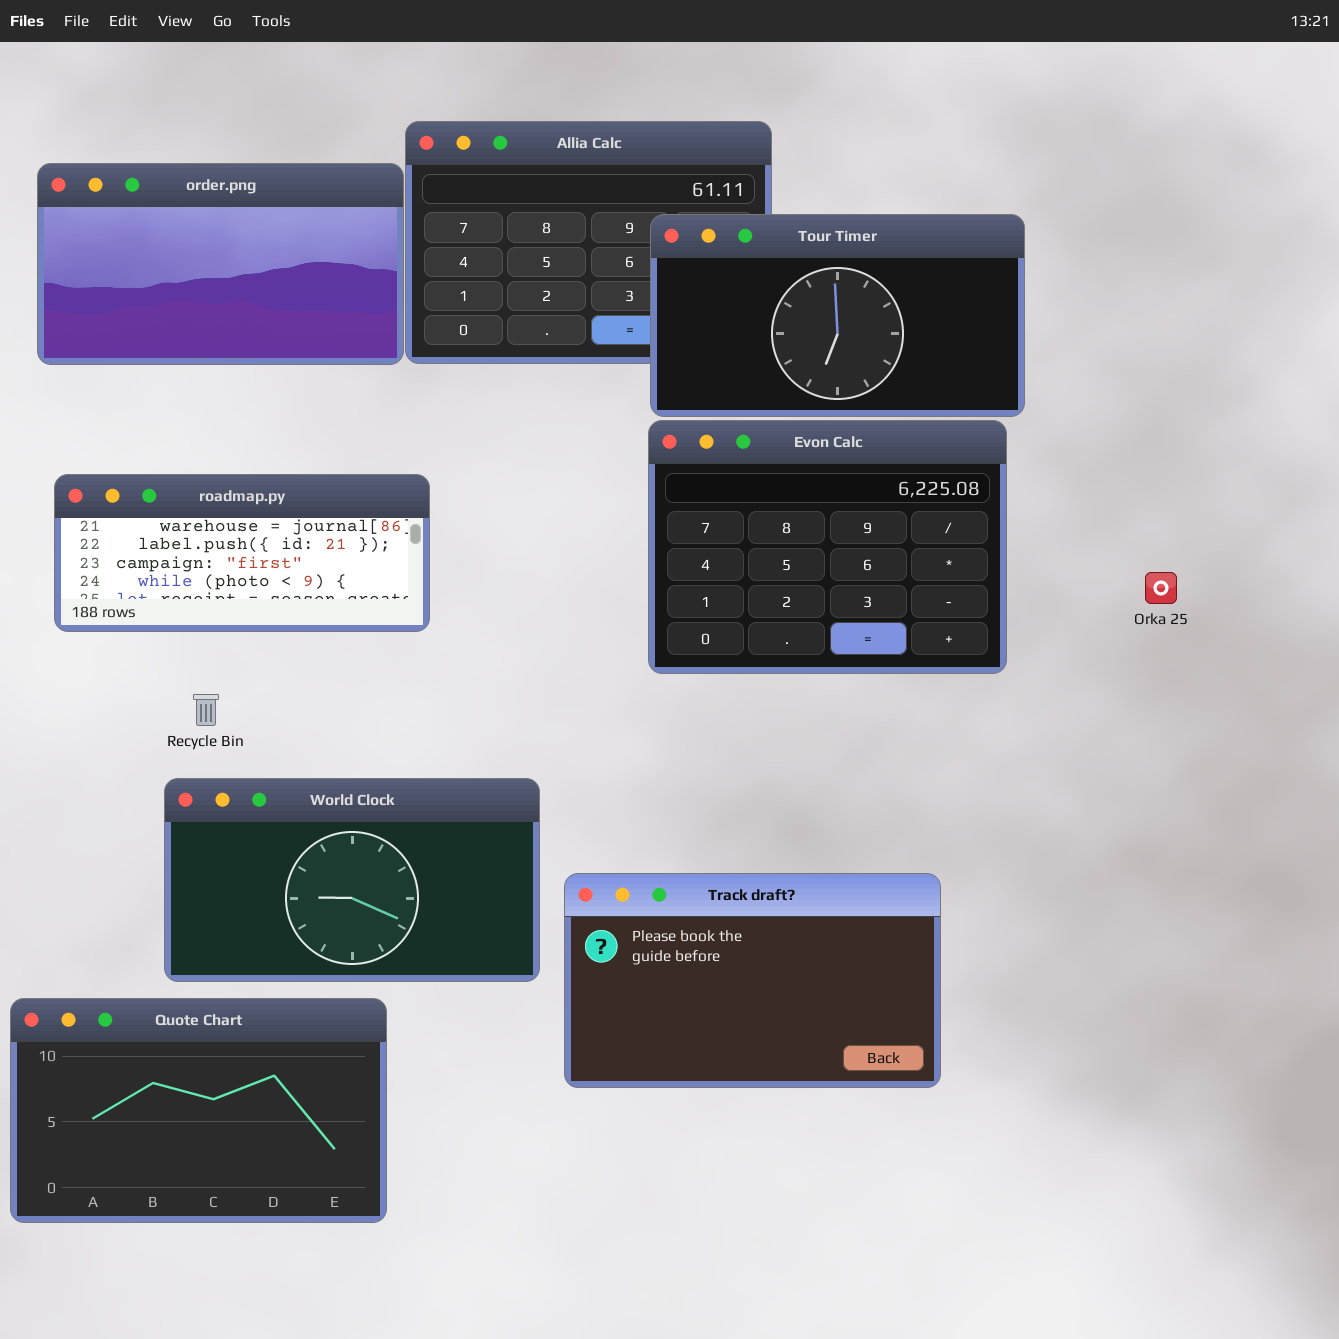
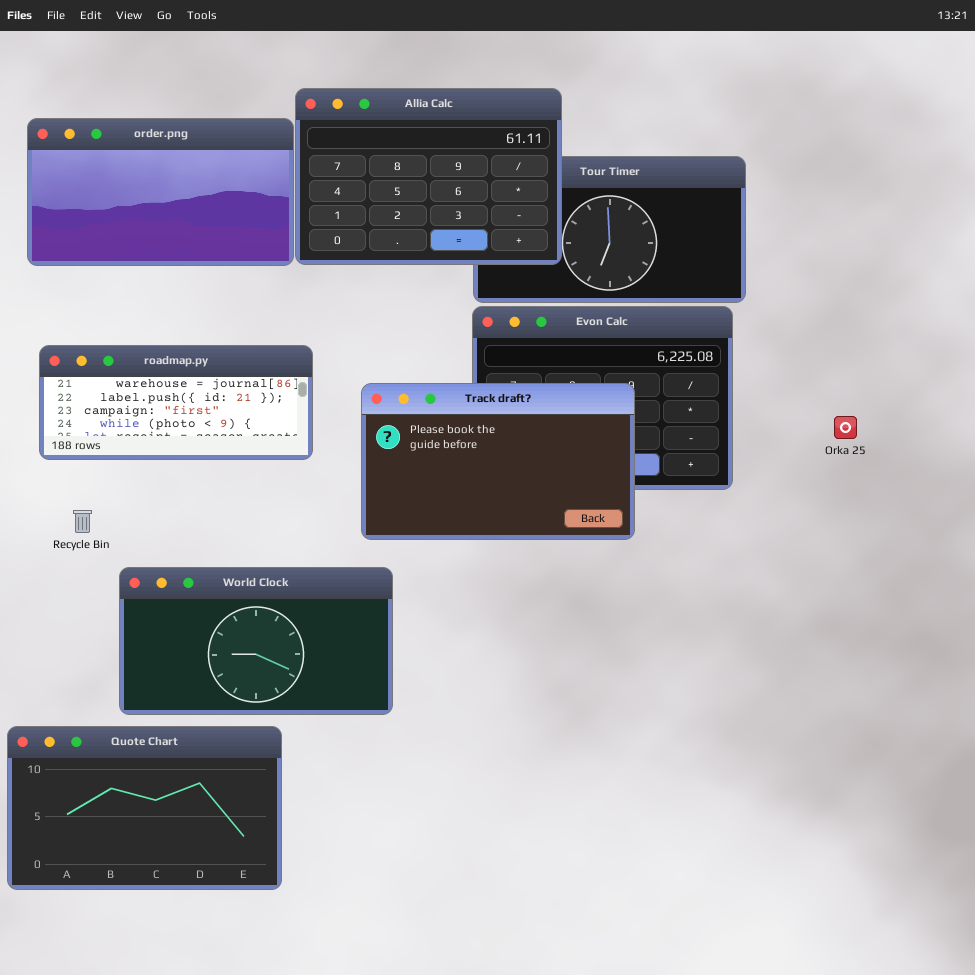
Allia Calc: [405,121,772,364] -> [295,88,562,265], raised
Recycle Bin: [193,694,219,726] -> [73,510,92,533], moved
Track draft?: [564,873,941,1088] -> [361,383,635,540], moved

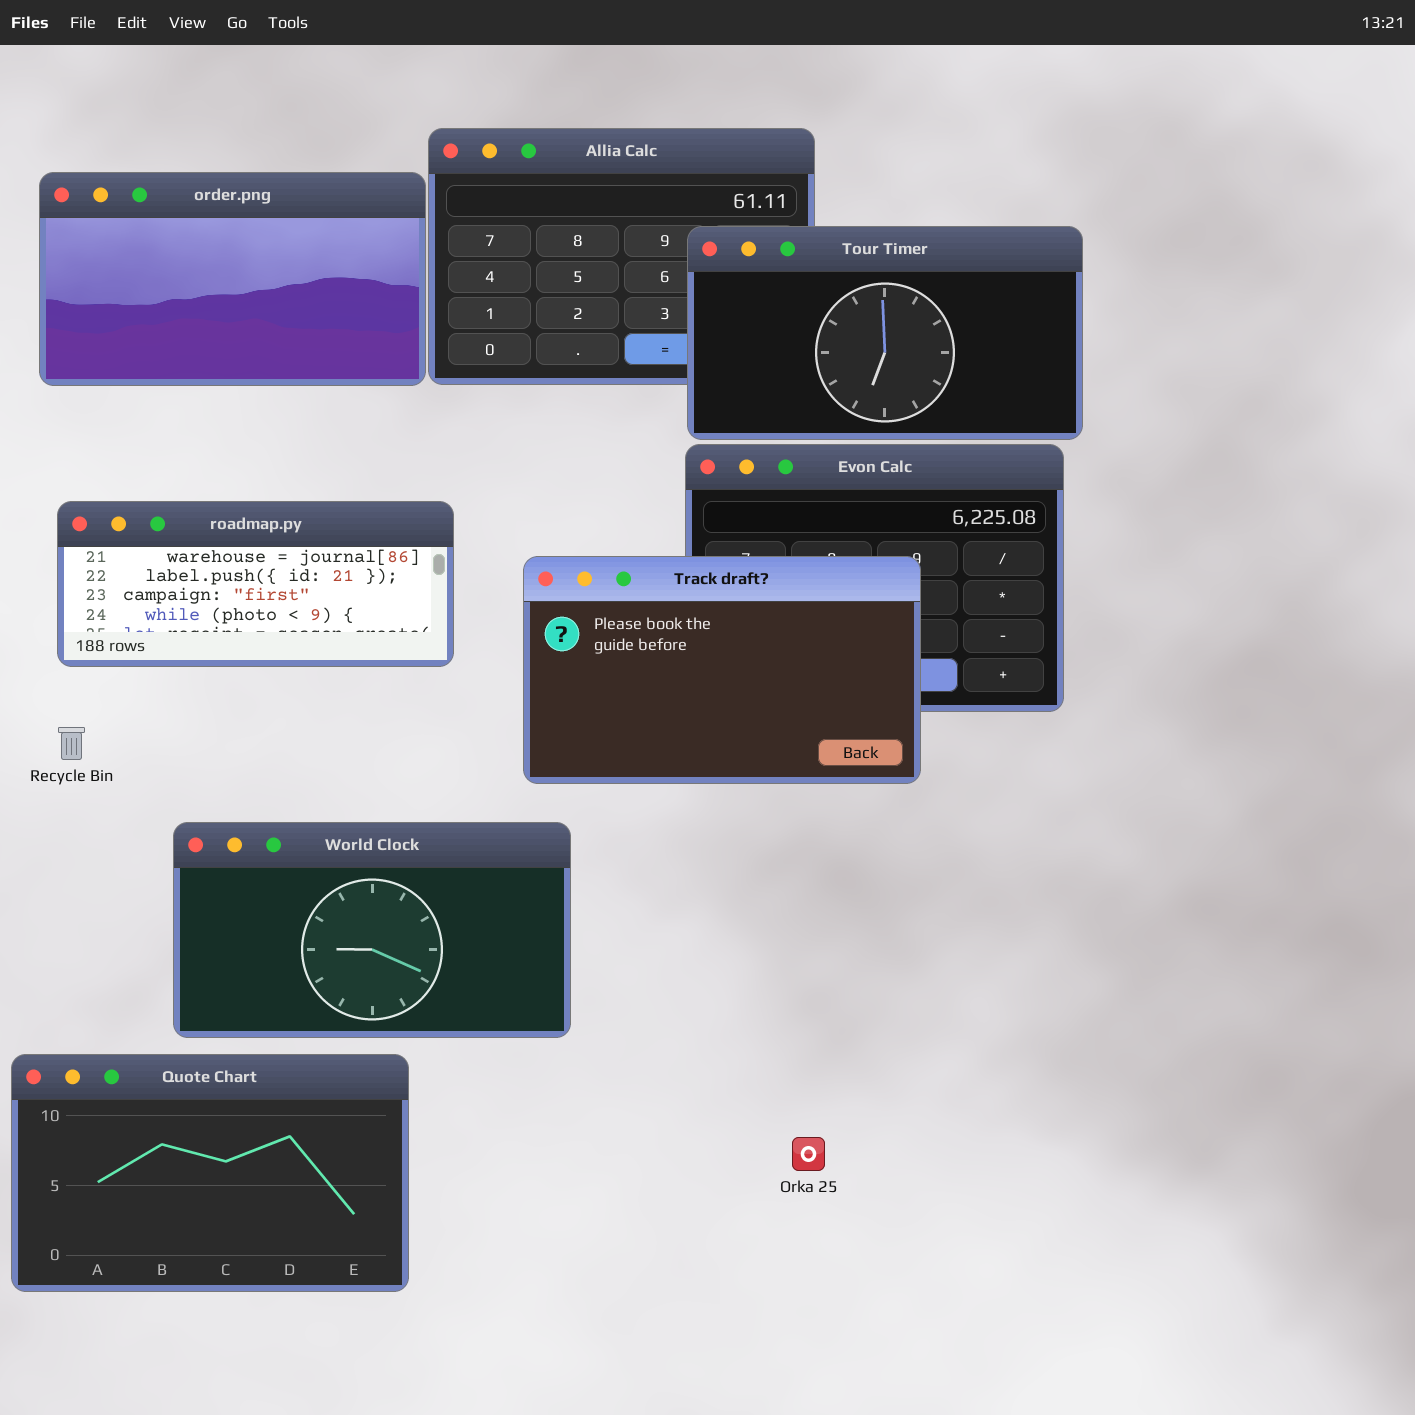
Tour Timer: [473,156,746,303] -> [687,226,1083,440], raised
Orka 25: [834,416,857,439] -> [792,1137,825,1171], moved
Recycle Bin: [73,510,92,533] -> [58,727,85,760], moved

